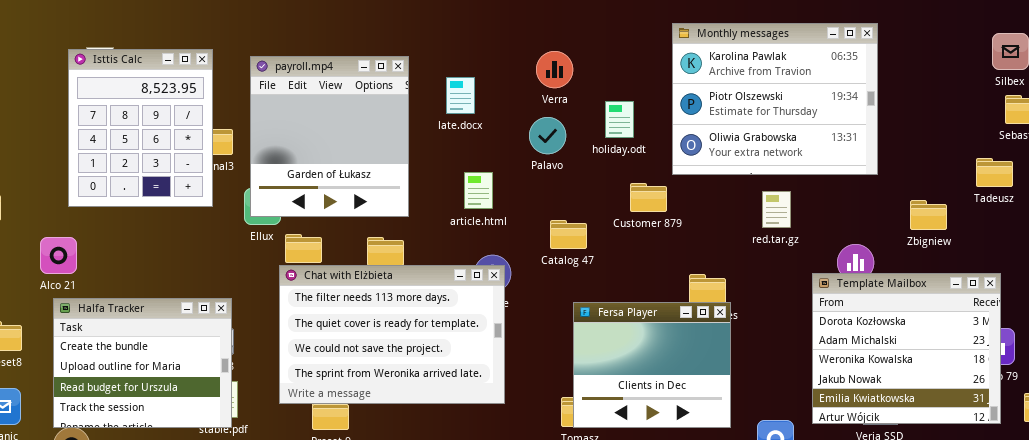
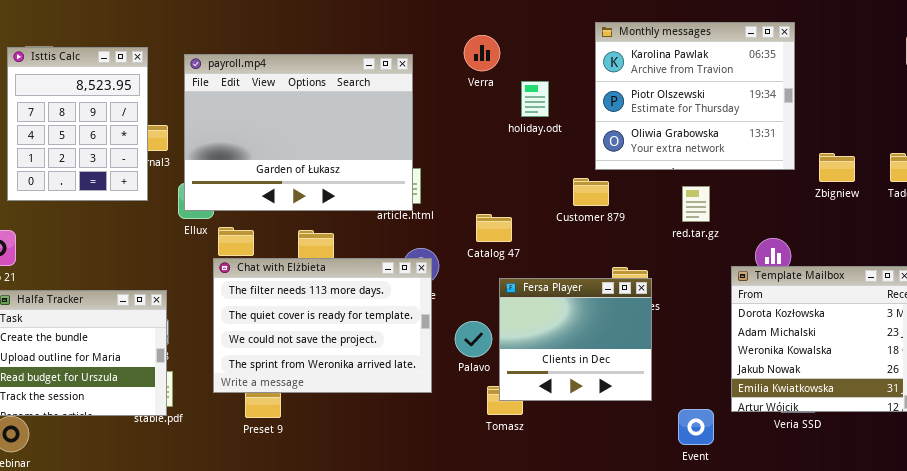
Verra: [536,51,573,88] -> [464,35,500,71], moved
payroll.mp4: [250,56,409,217] -> [184,54,413,211], resized
holiday.odt: [605,101,634,138] -> [521,81,549,117], moved
Palavo: [529,117,566,154] -> [455,321,492,357], moved
Customer 879: [630,183,667,212] -> [573,178,609,206], moved
Zbigniew: [910,200,947,230] -> [819,153,855,182], moved
Fersa Player: [573,302,731,428] -> [499,278,652,401], moved

